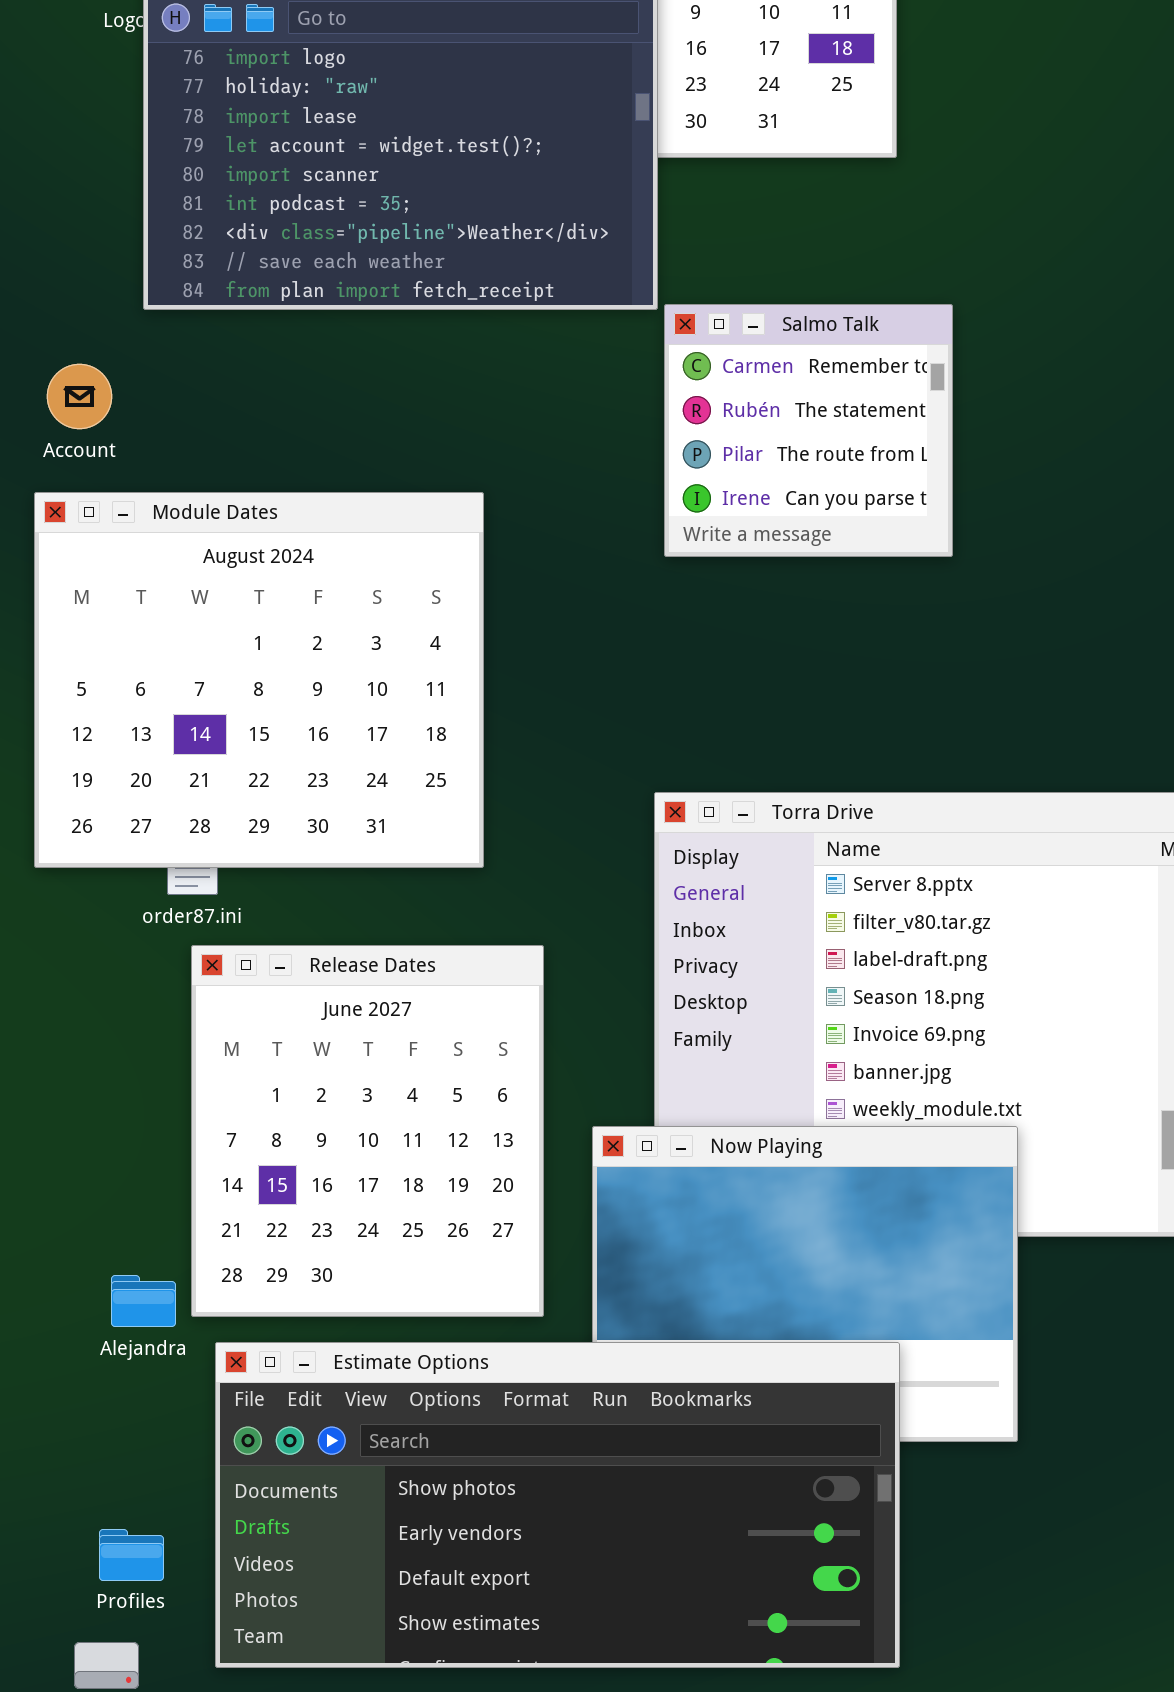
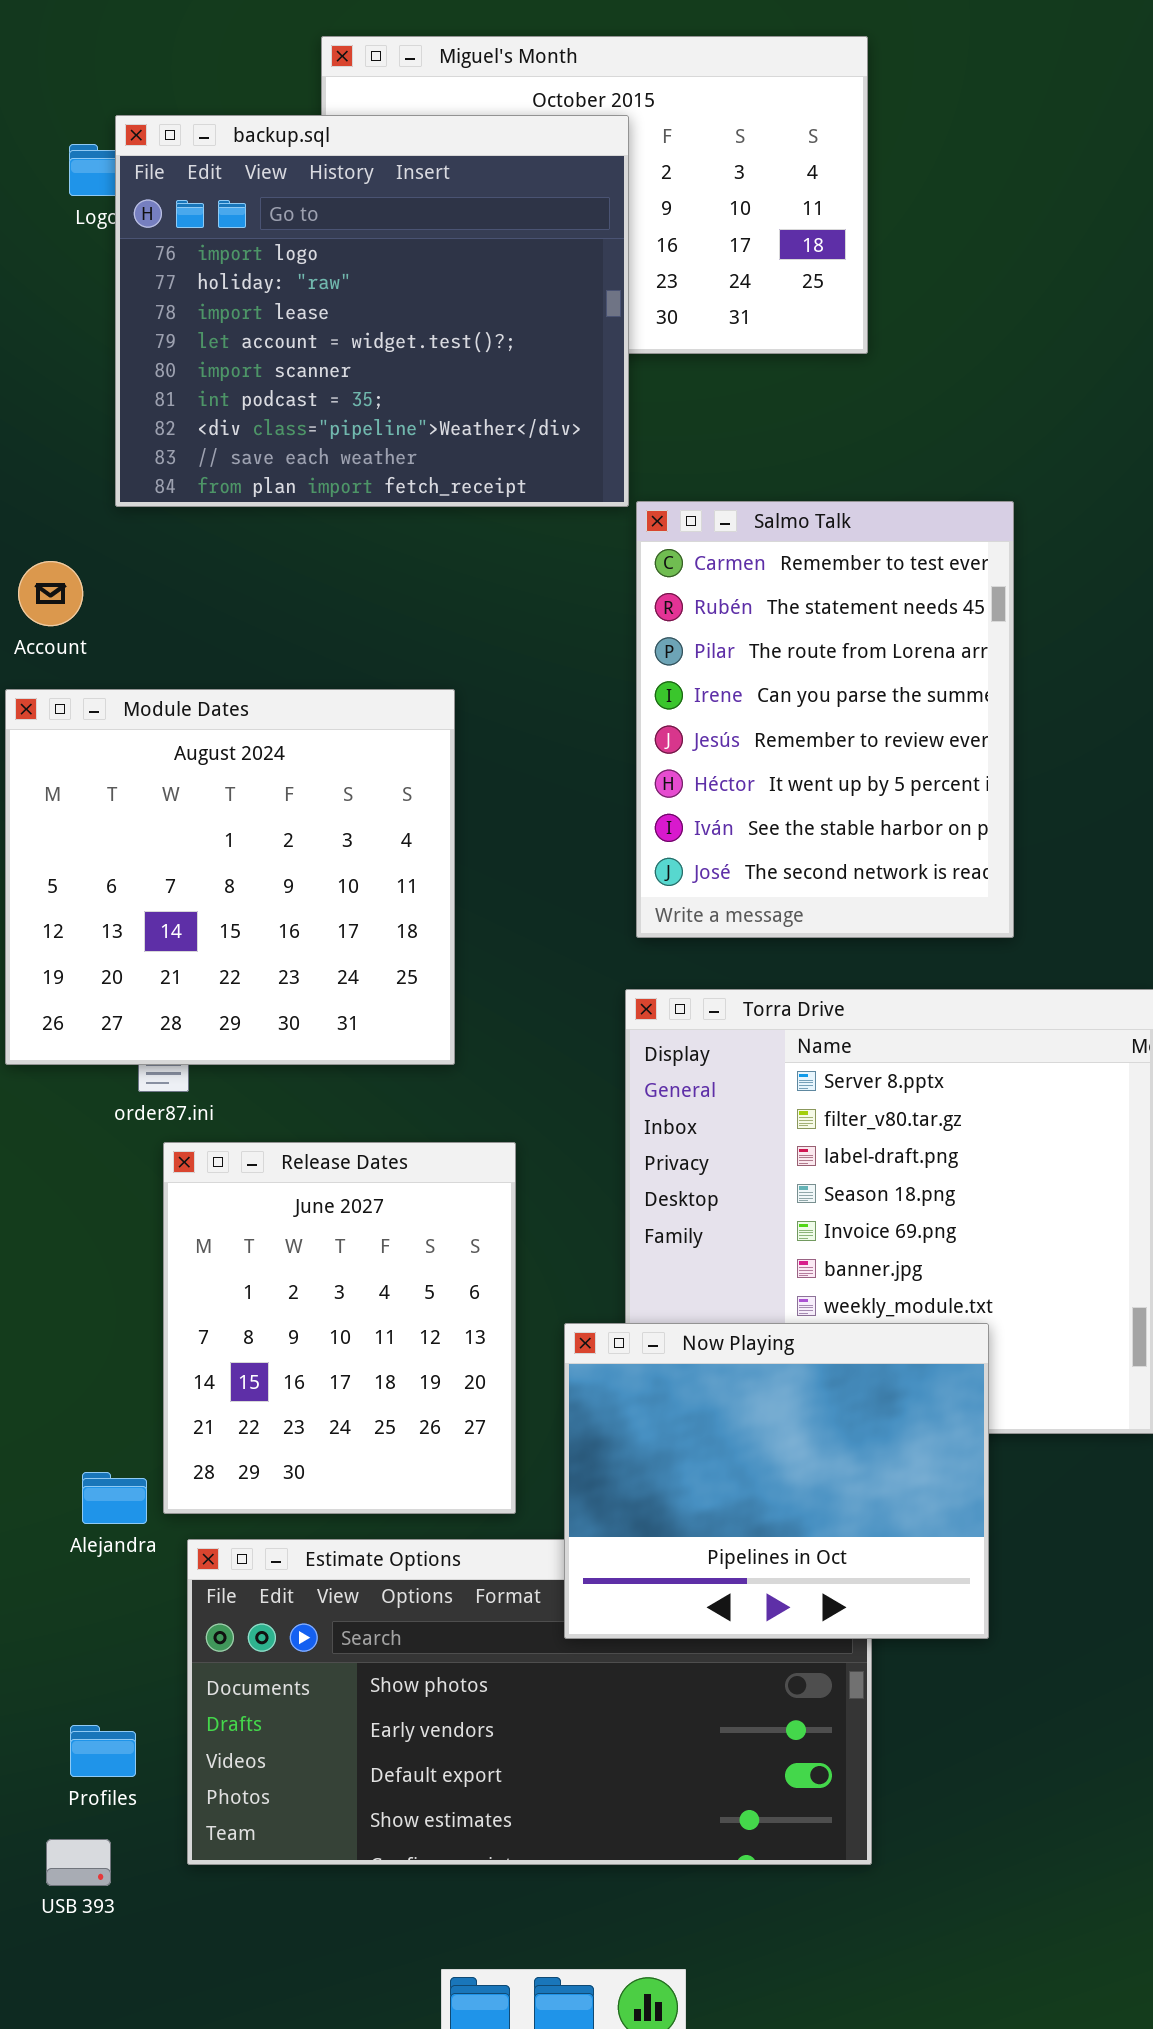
Salmo Talk: [664,304,953,557] -> [636,501,1014,938], resized
Now Playing: [592,1126,1018,1442] -> [564,1323,989,1639], raised

